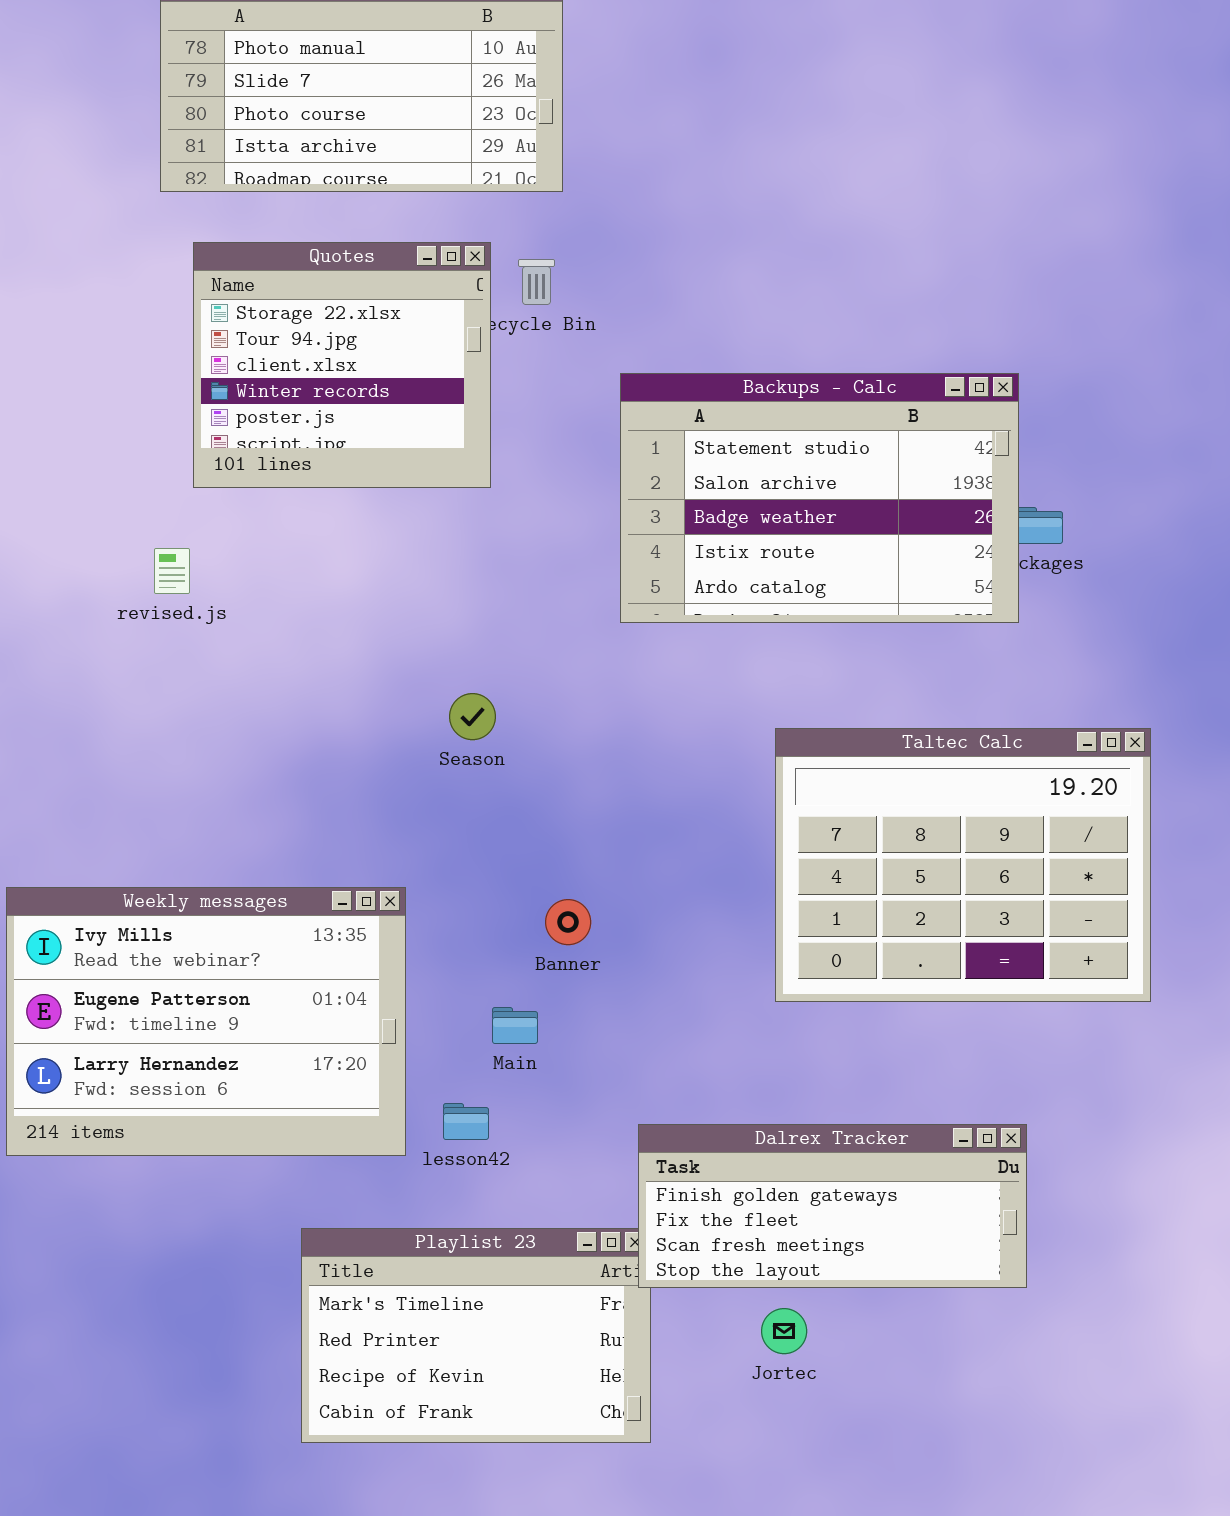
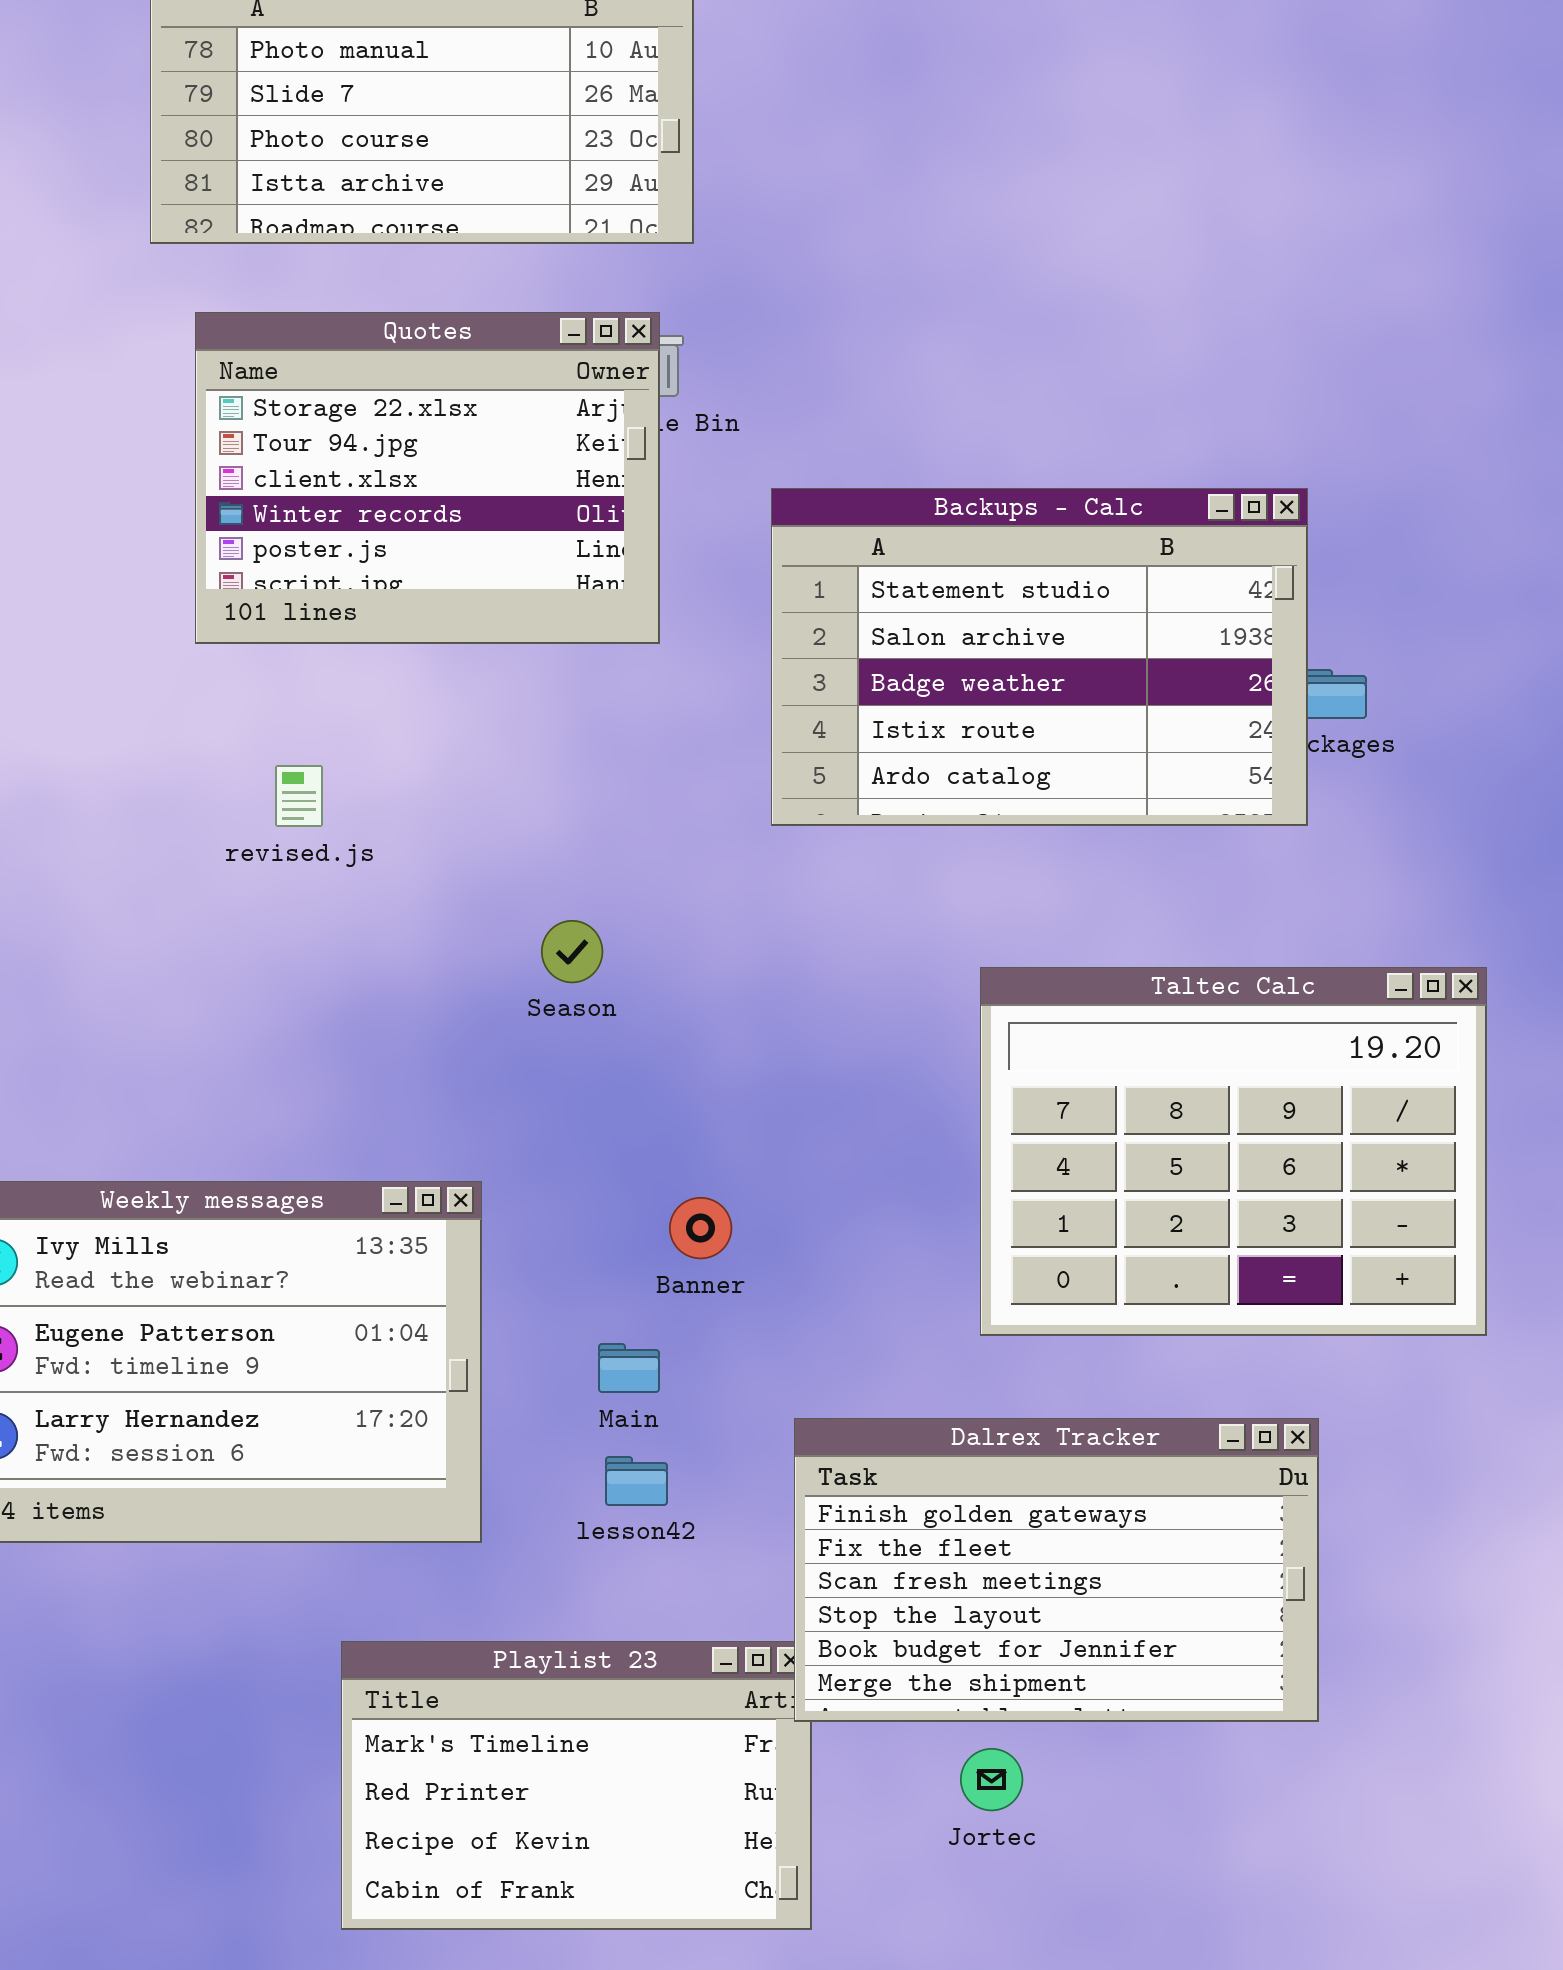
Quotes: [193,242,491,488] -> [195,312,660,644], resized
revised.js: [154,548,190,594] -> [275,765,323,827], moved
lesson42: [443,1103,489,1140] -> [605,1456,668,1506], moved
Dalrex Tracker: [638,1124,1027,1288] -> [794,1418,1319,1722], resized

